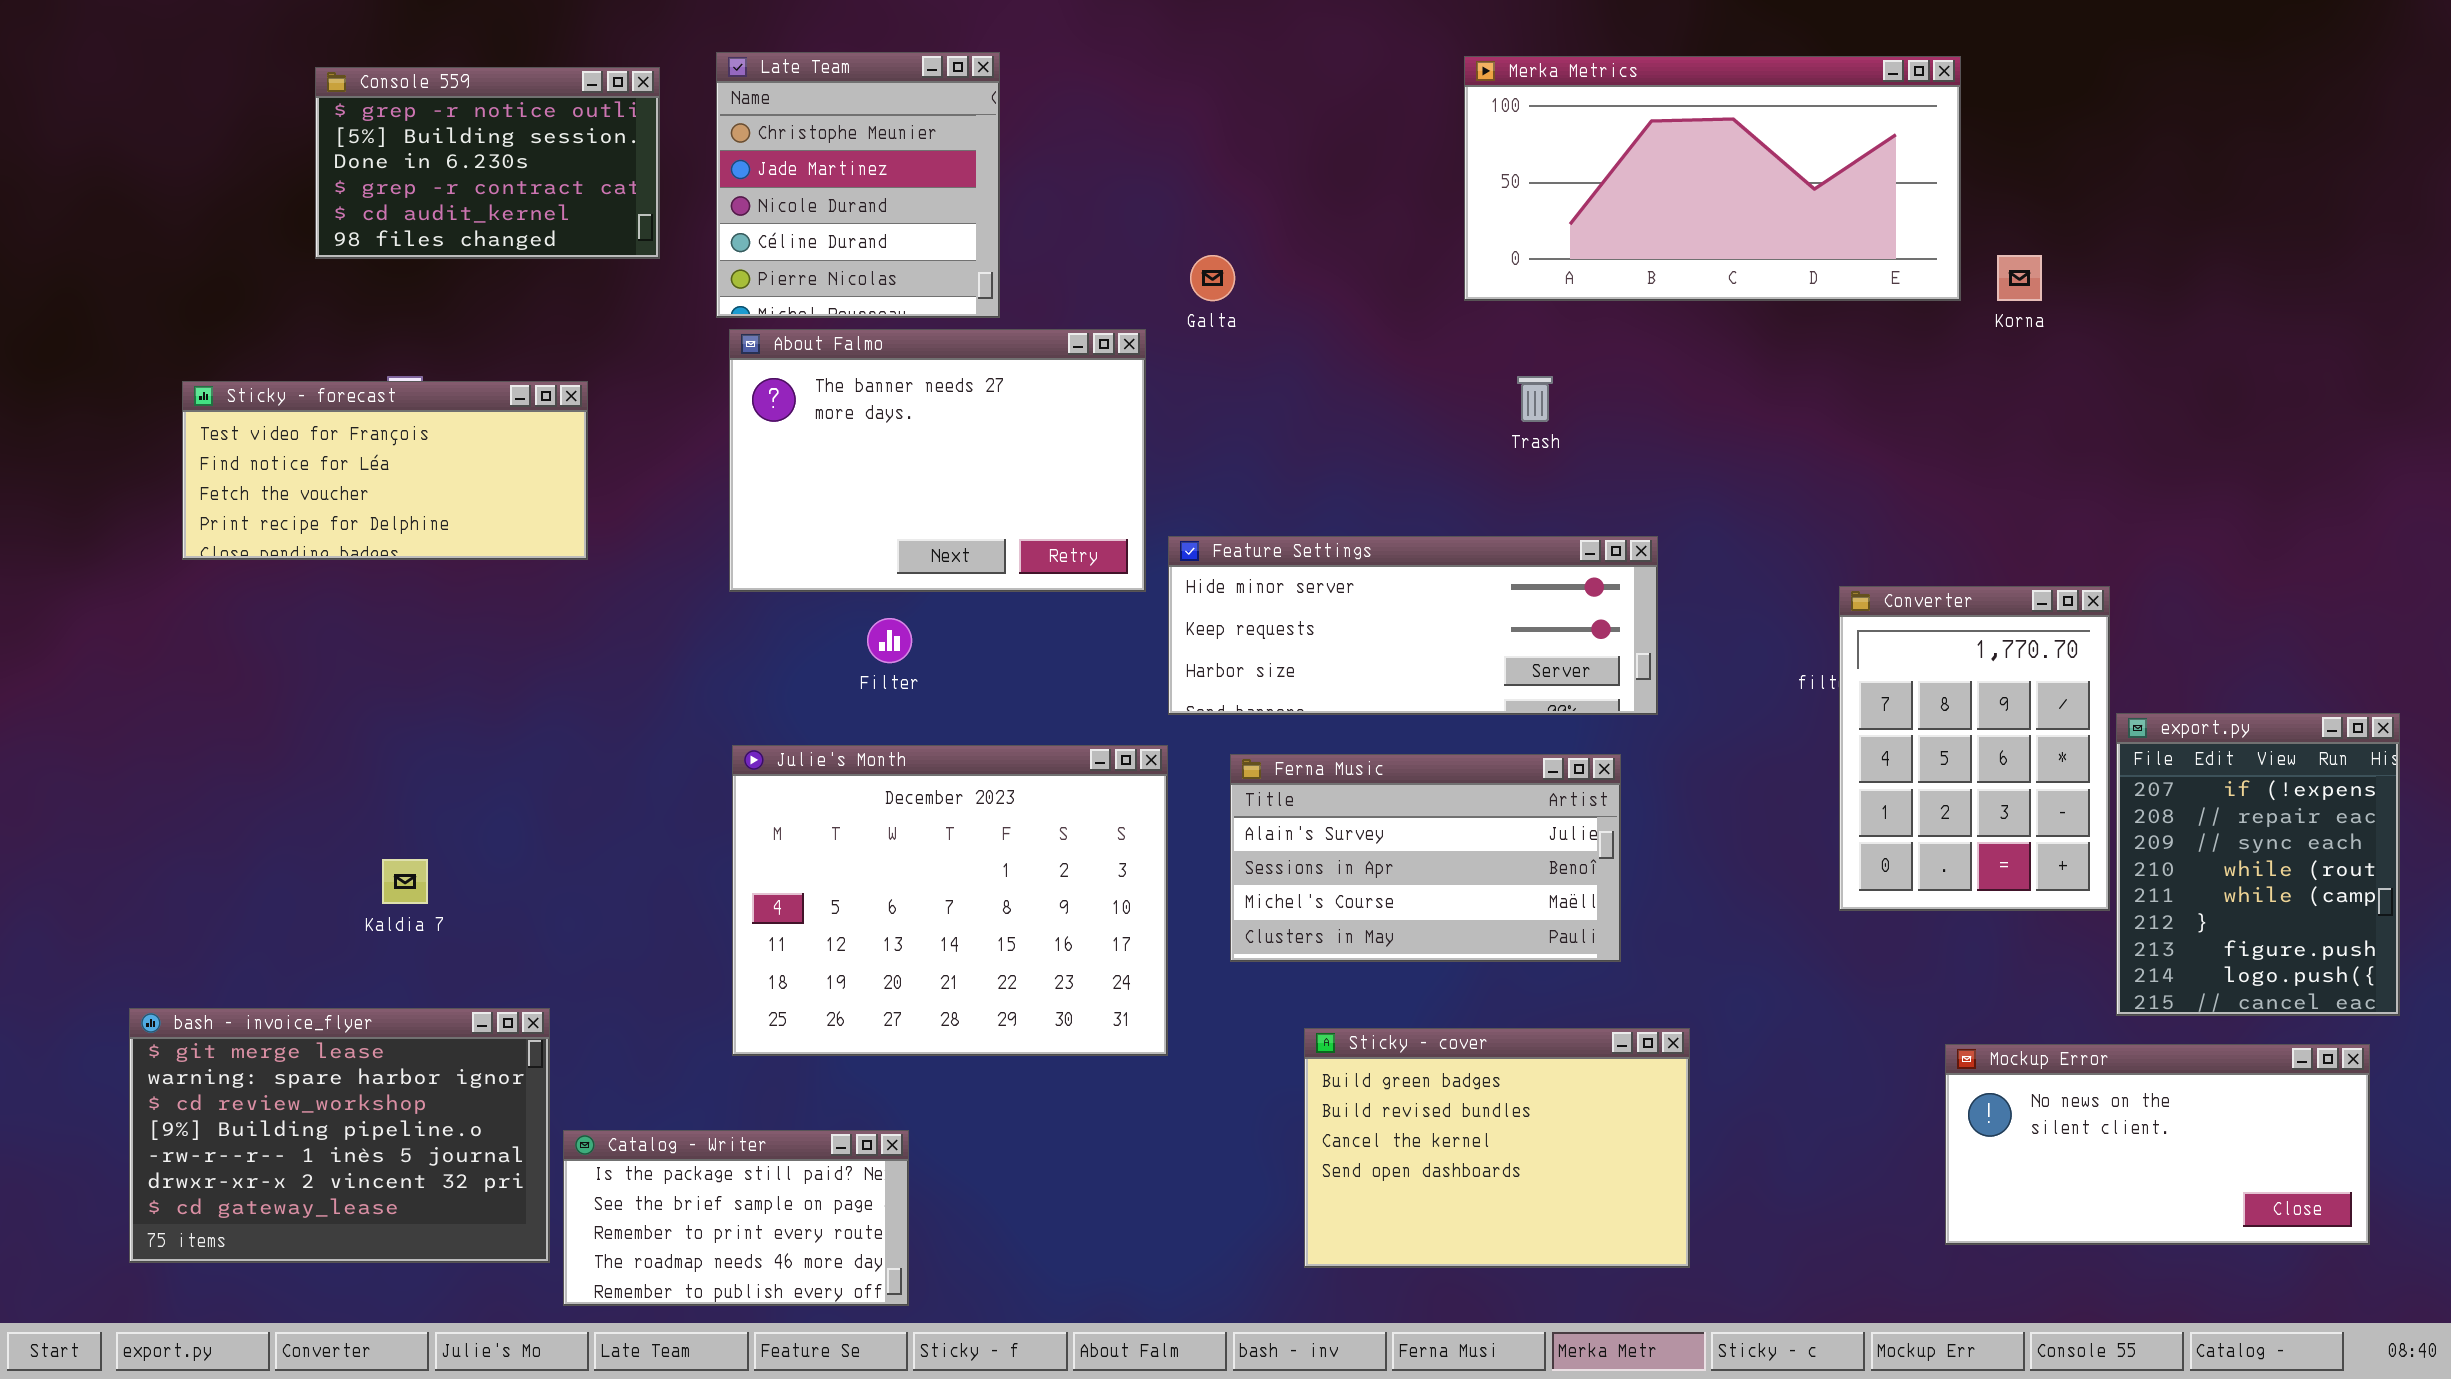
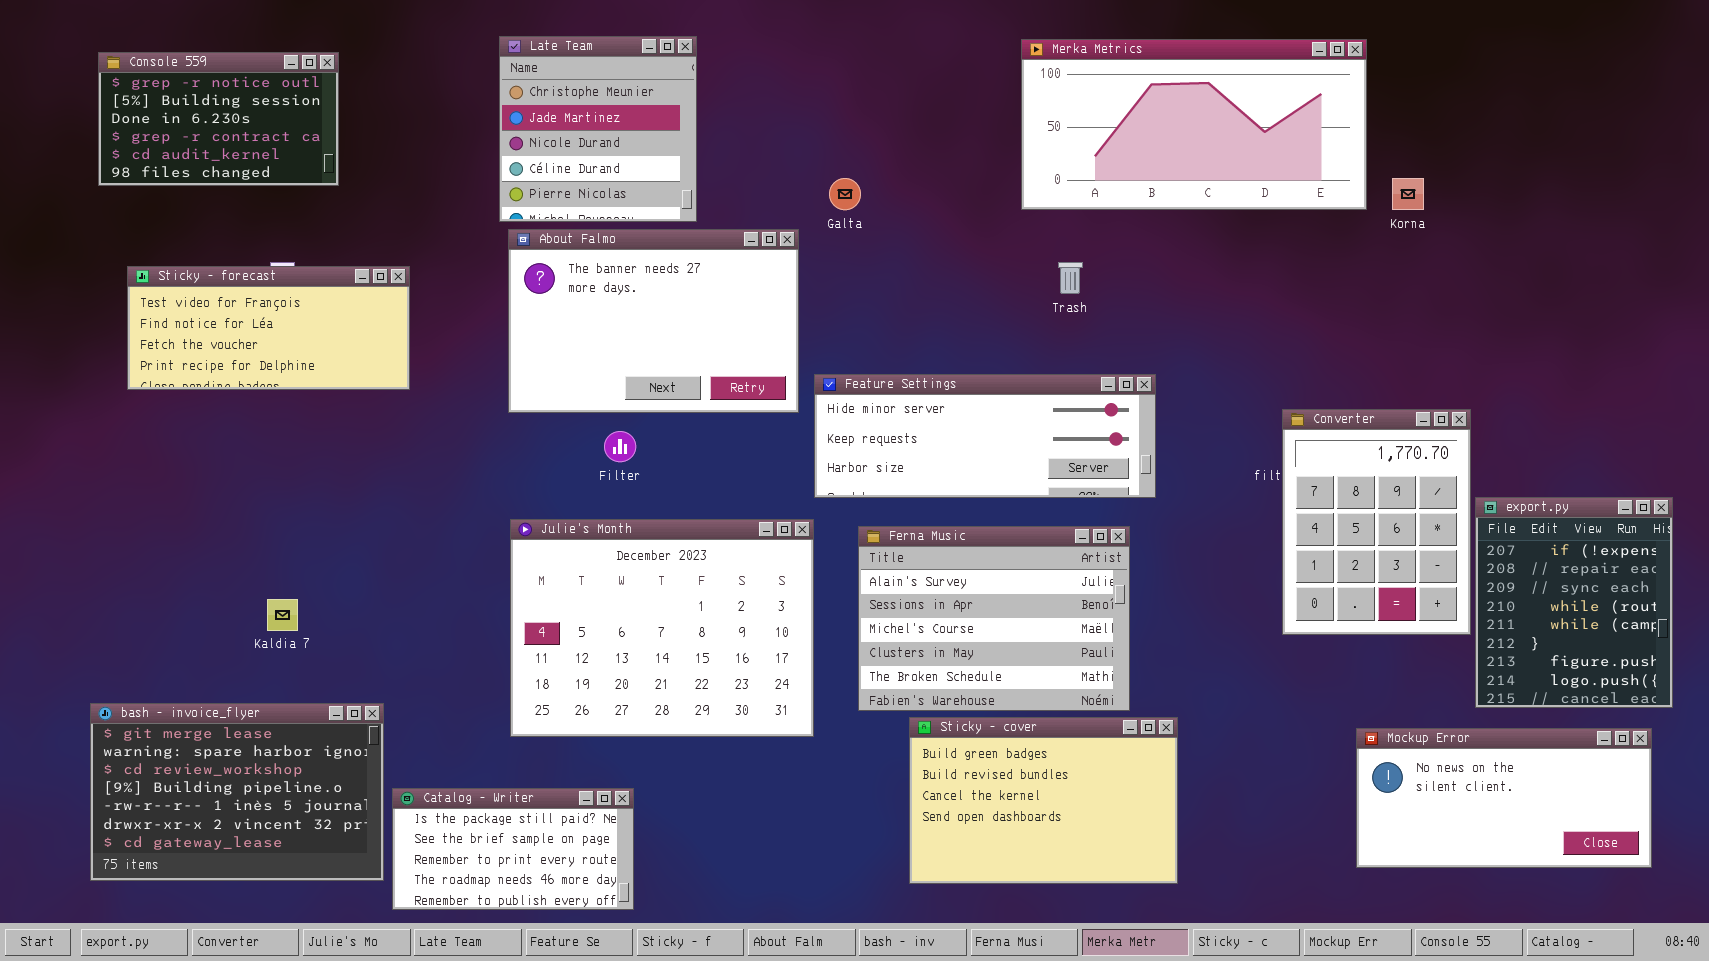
Console 559: [315,67,660,259] -> [98,52,339,186], moved
Ferna Music: [1230,754,1621,962] -> [858,526,1130,711], resized

